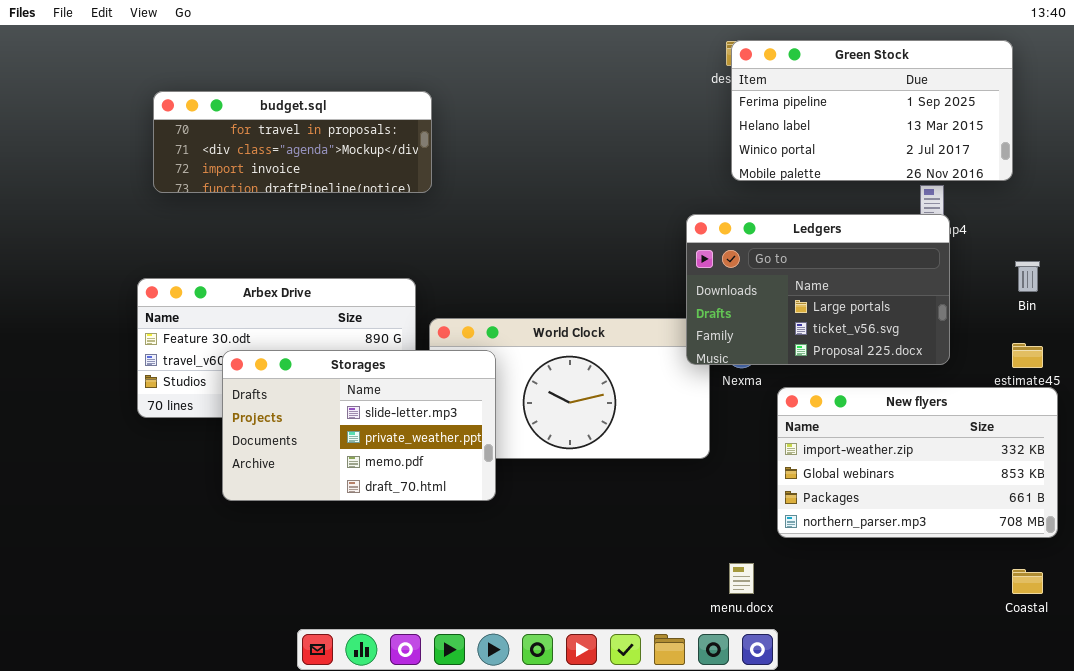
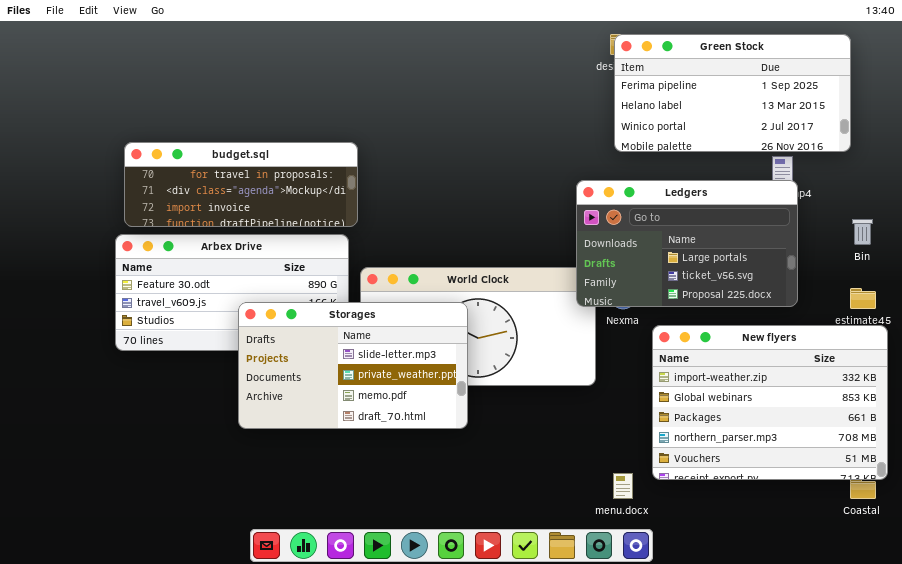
budget.sql: [153,91,432,193] -> [124,142,358,227], moved
Storages: [222,350,496,501] -> [238,302,468,429], moved
New flyers: [777,387,1058,538] -> [652,325,888,480], resized

